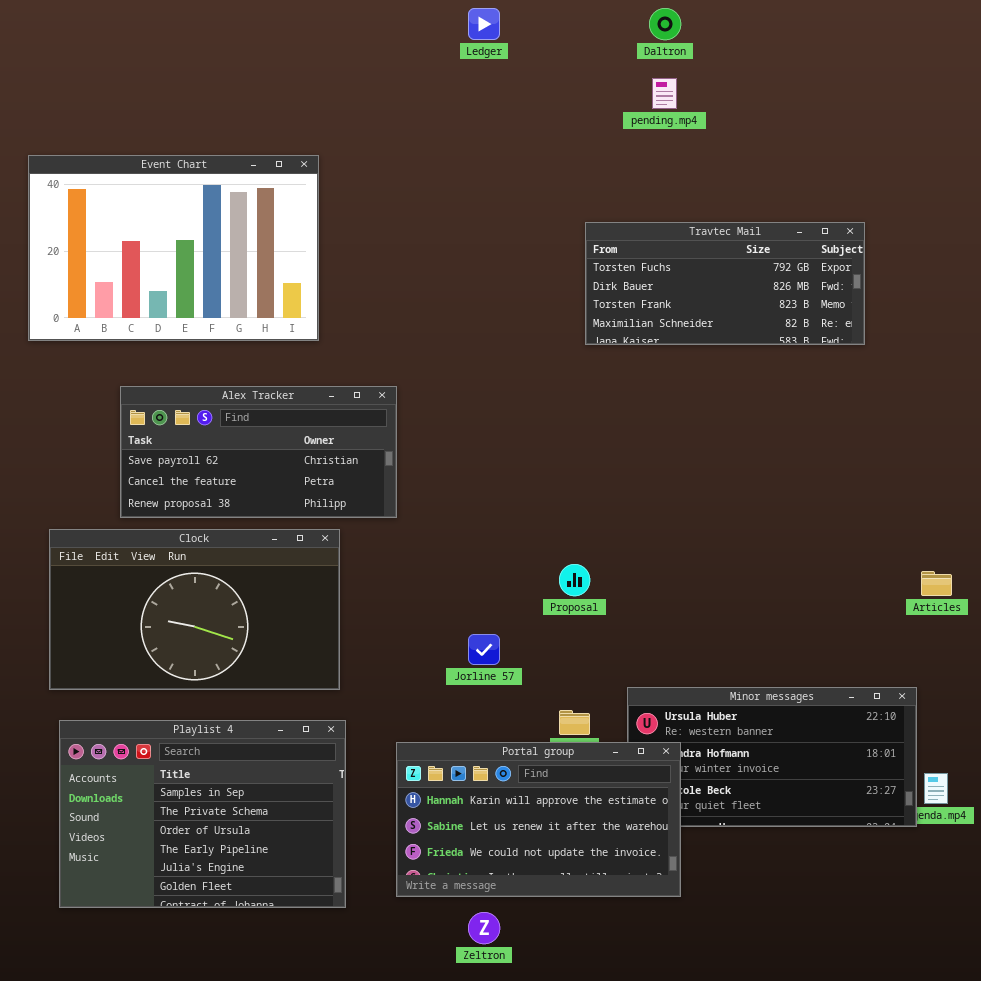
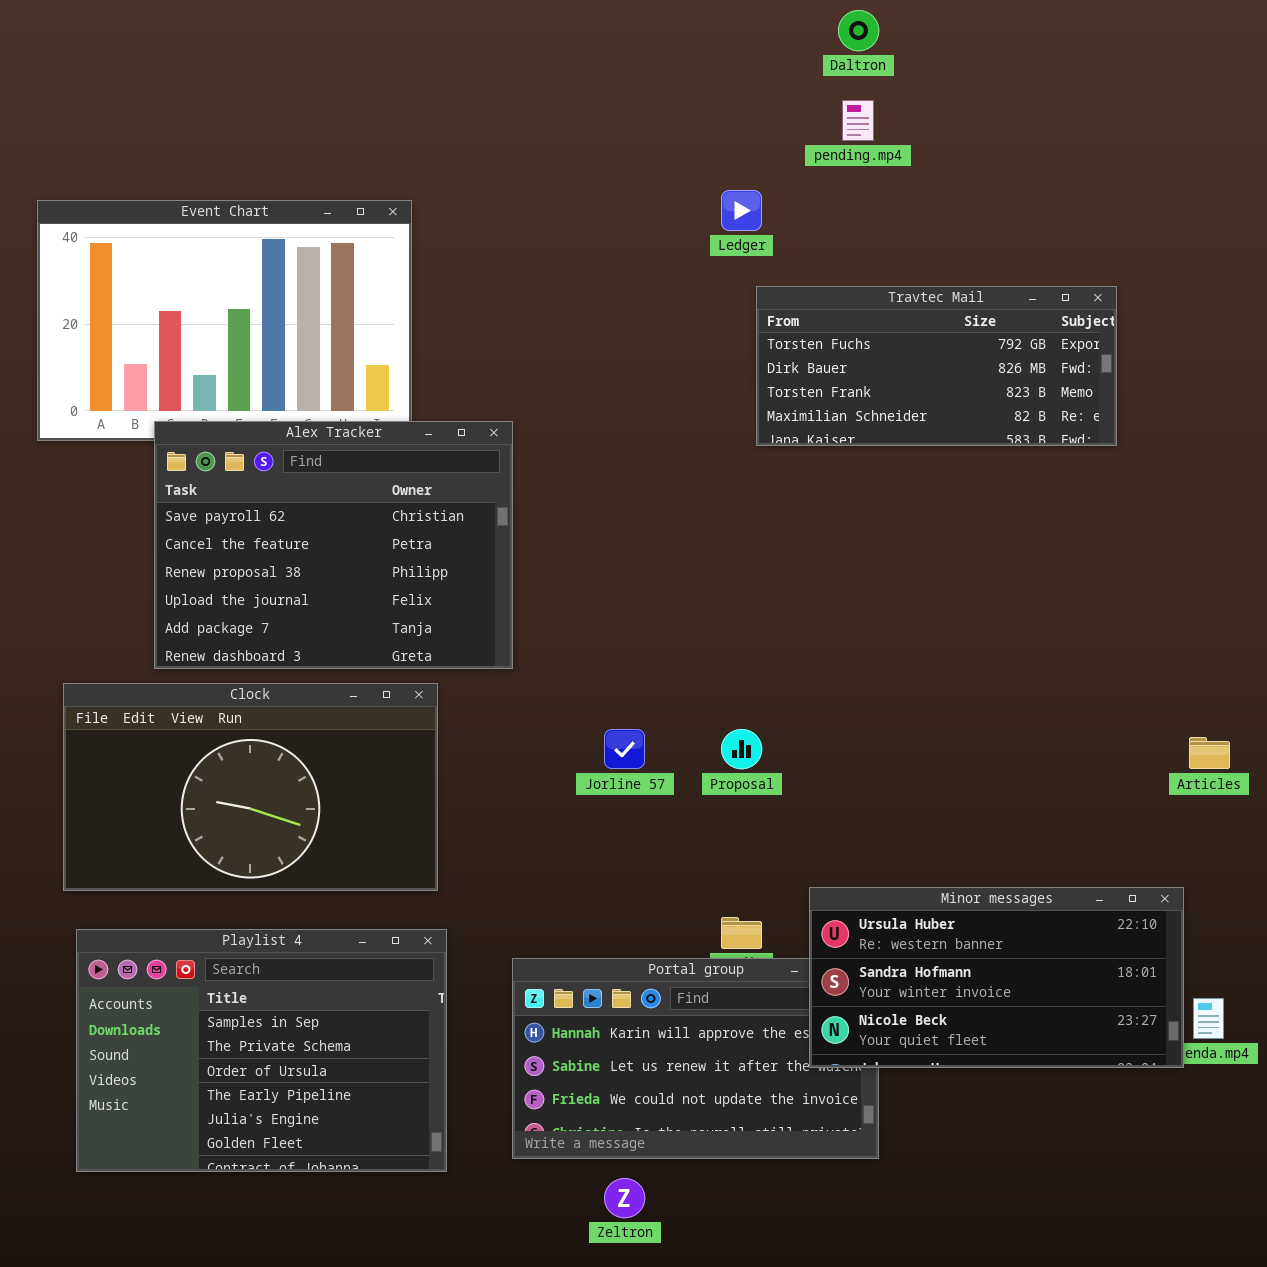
Ledger: [468,8,500,40] -> [721,190,762,231], moved
Alex Tracker: [120,386,397,518] -> [154,421,513,669], resized
Jorline 57: [468,634,500,665] -> [604,729,645,769], moved
Minor messages: [627,687,917,827] -> [809,887,1184,1068], raised

